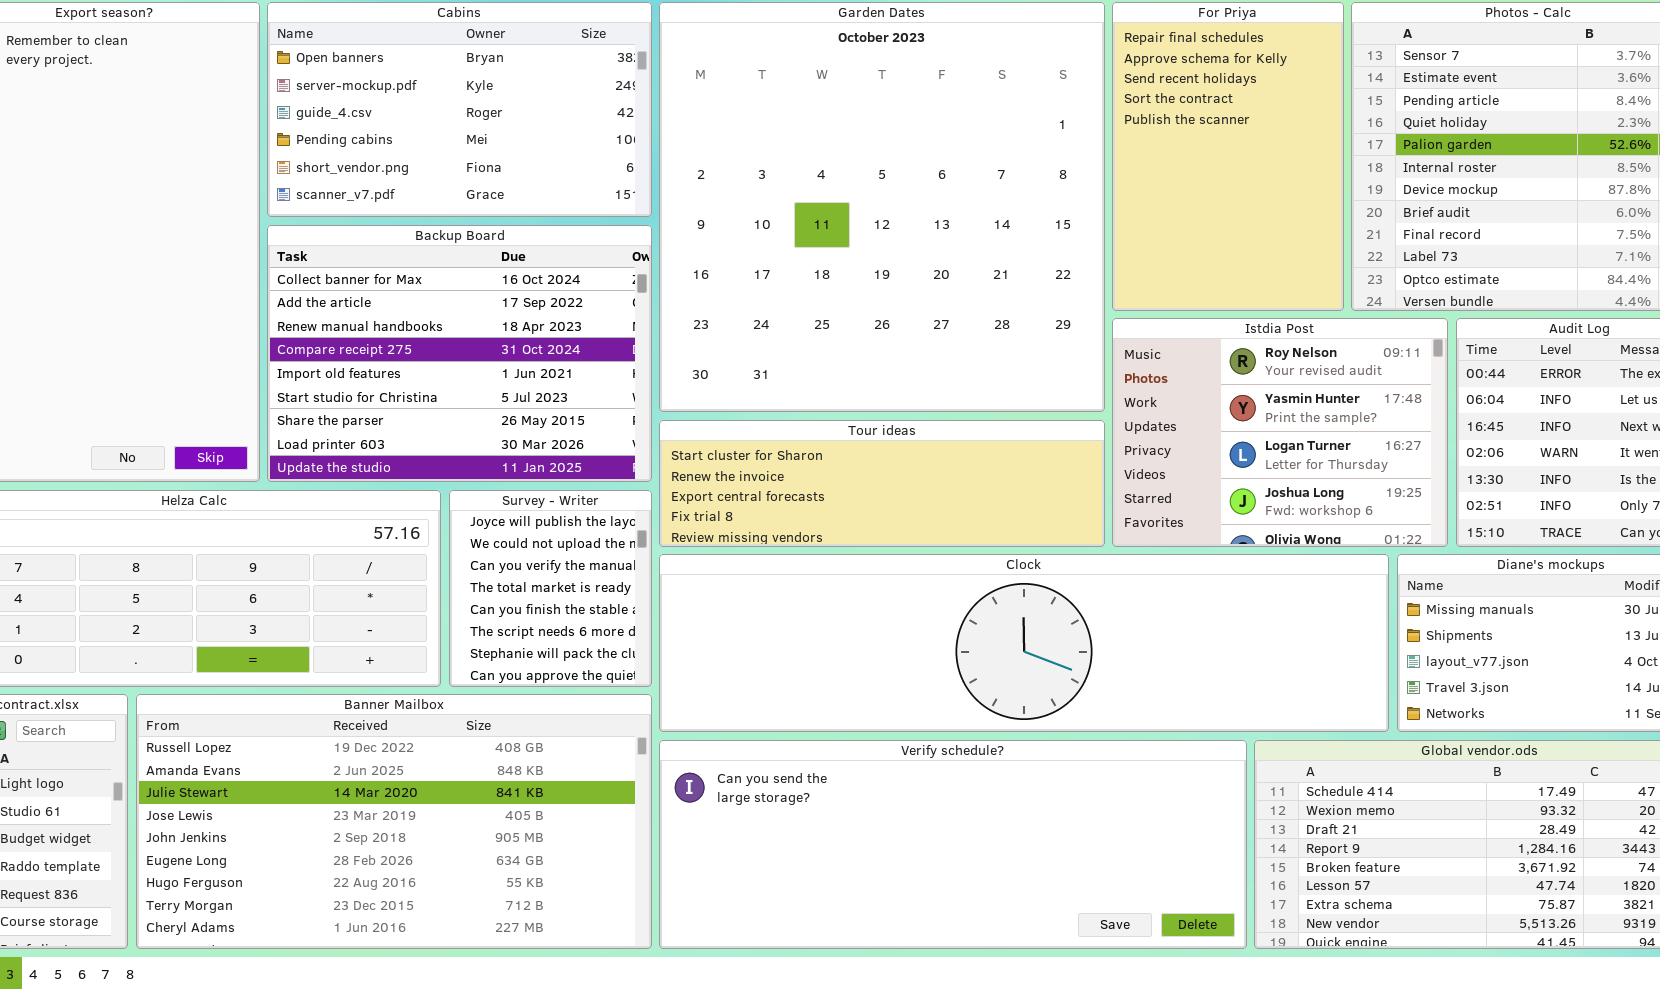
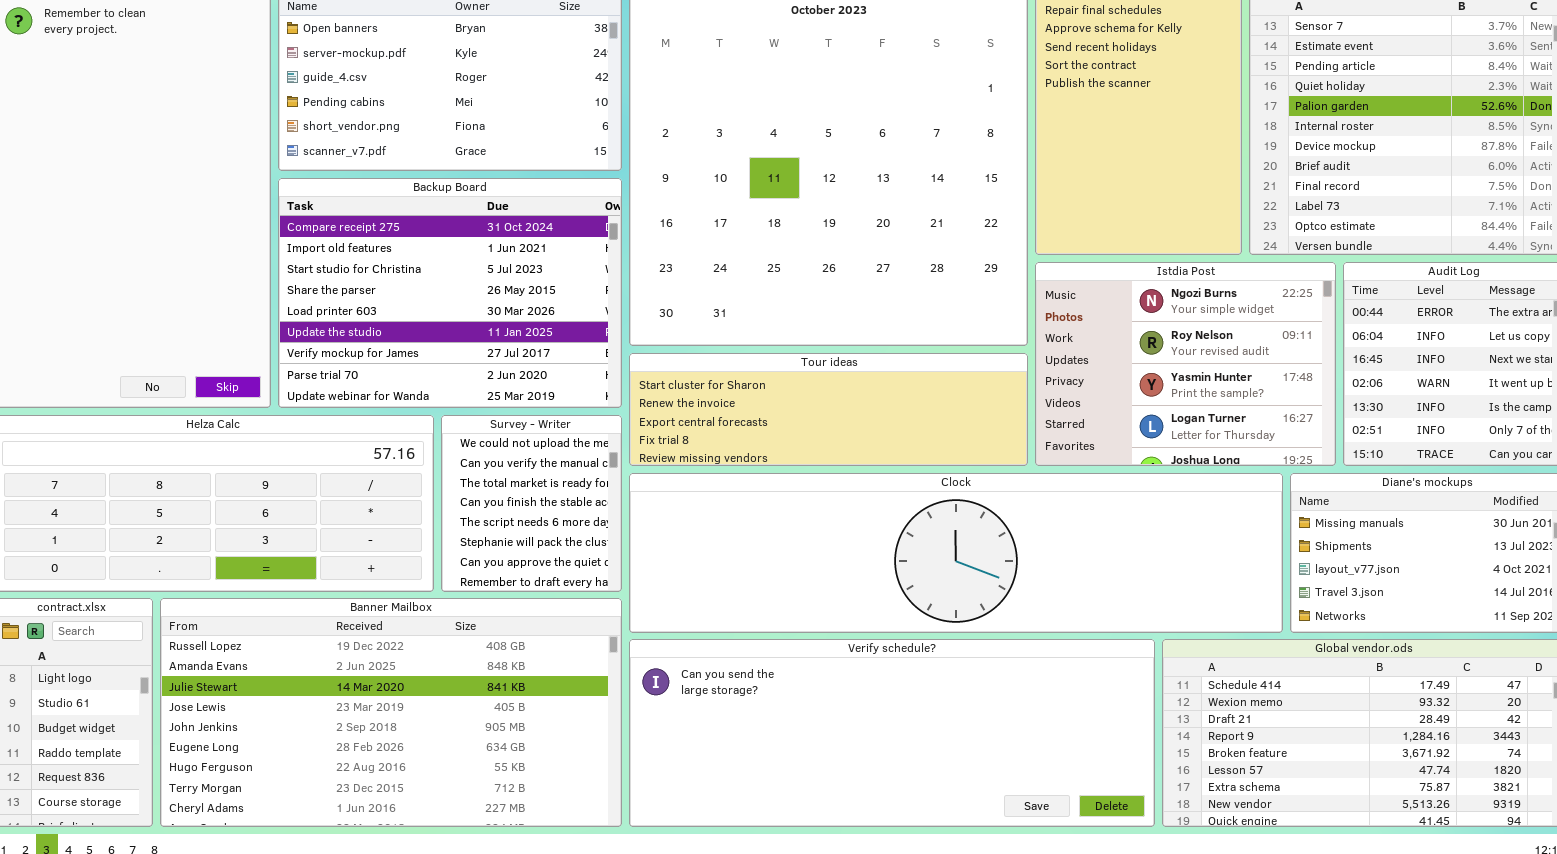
Backup Board: [267,225,652,482] -> [278,178,622,408], scrolled down 3 rows
Istdia Post: [1112,318,1448,547] -> [1035,262,1336,466], scrolled up 1 row
Survey - Writer: [449,490,652,687] -> [441,415,622,592], scrolled down 1 row

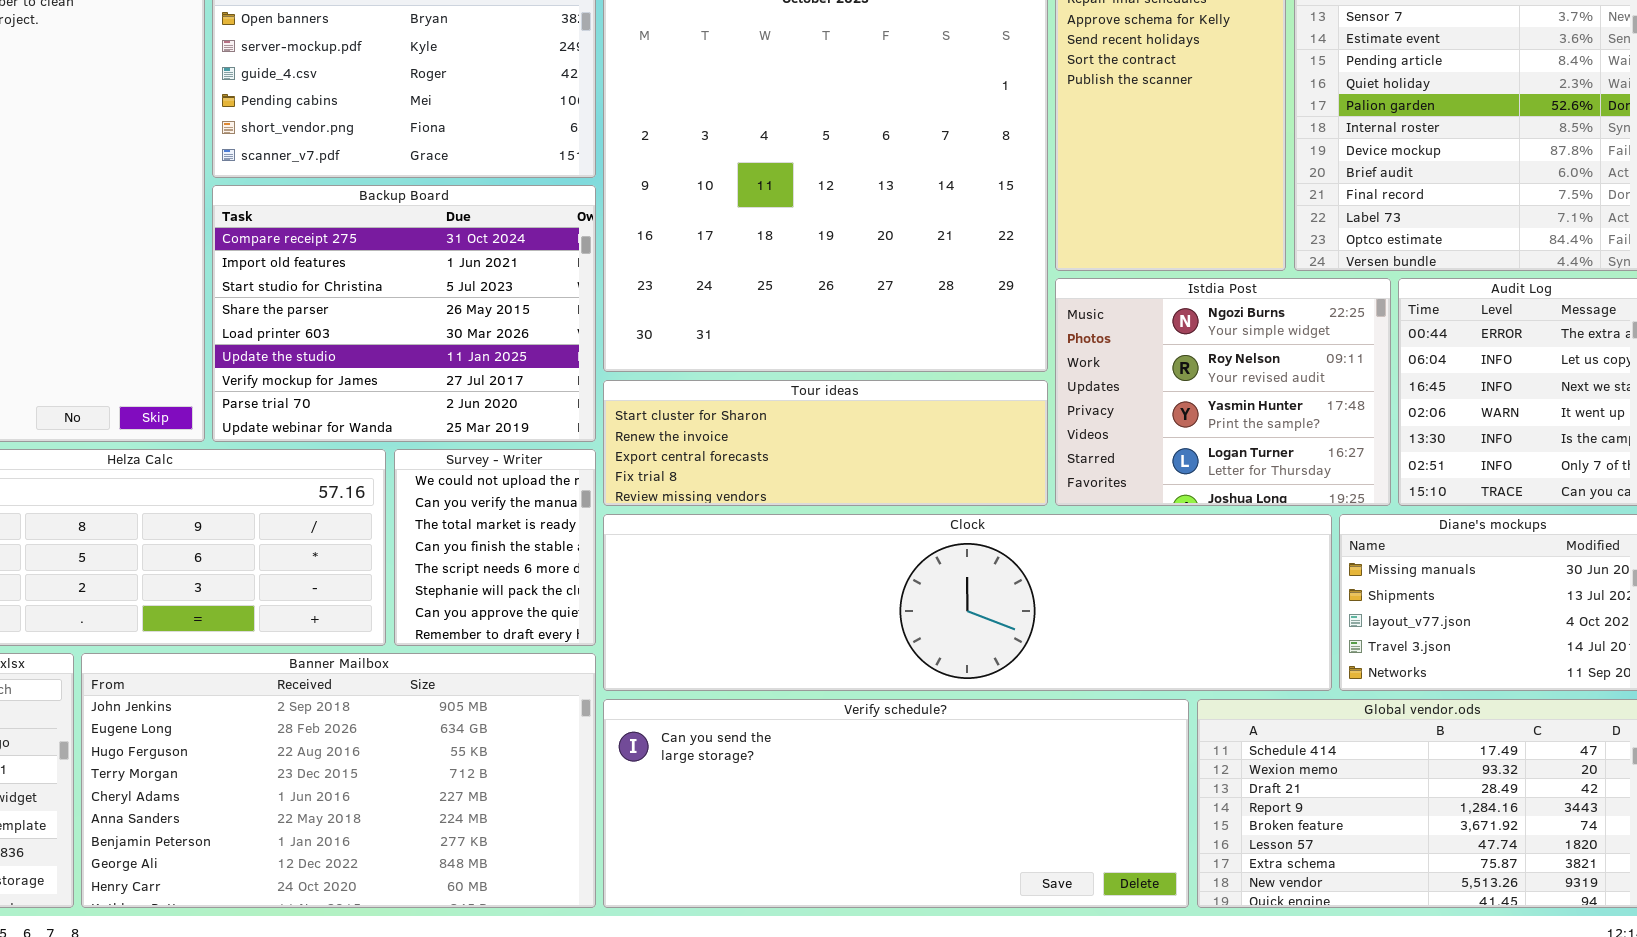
Banner Mailbox: [160,598,622,827] -> [81,653,596,908], scrolled down 4 rows

